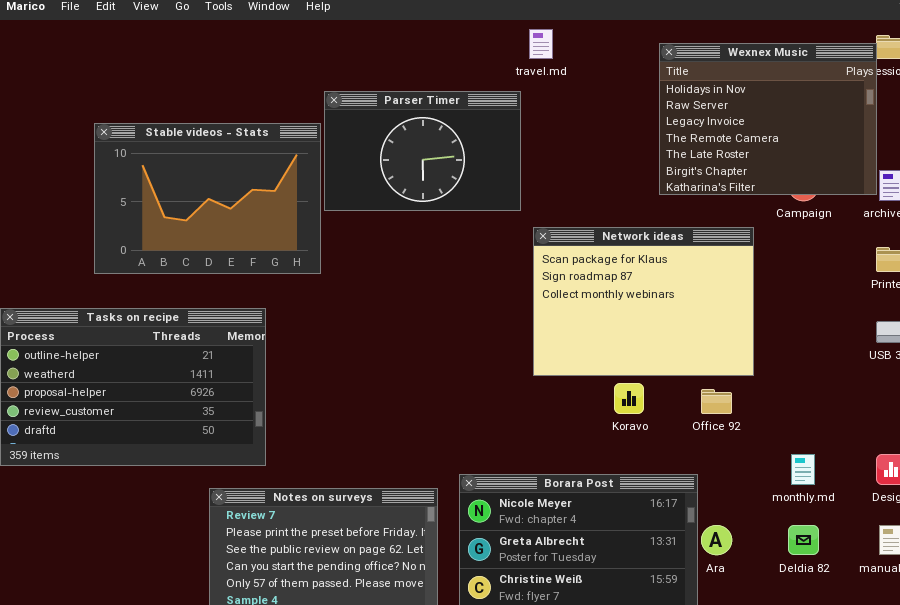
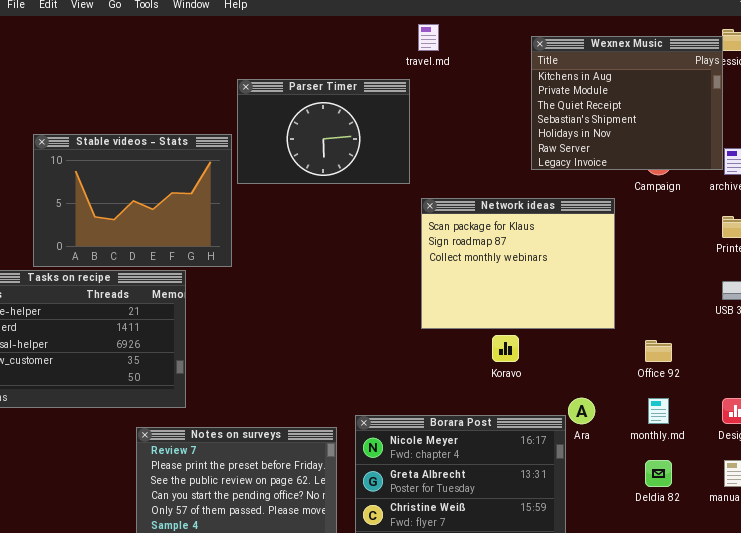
Wexnex Music: [659,43,877,195] -> [531,36,723,170], scrolled up 4 rows
Stable videos - Stats: [94,123,321,274] -> [33,134,232,267], moved
Office 92: [701,389,732,414] -> [645,340,672,362], moved
Ara: [701,525,732,555] -> [568,398,595,424], moved

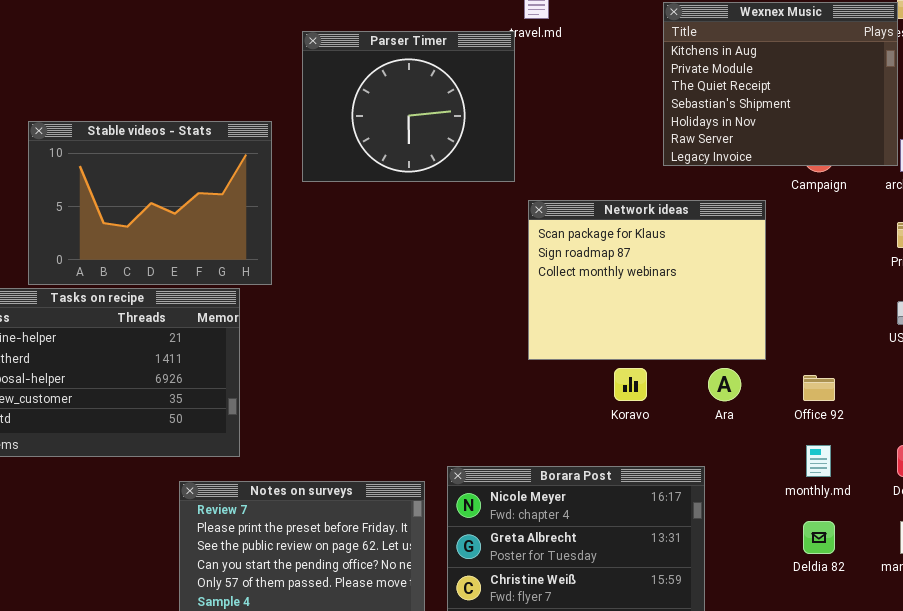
Parser Timer: [237,79,410,184] -> [302,31,515,182], resized
Stable videos - Stats: [33,134,232,267] -> [28,121,272,285], moved
Ara: [568,398,595,424] -> [708,368,741,401], moved

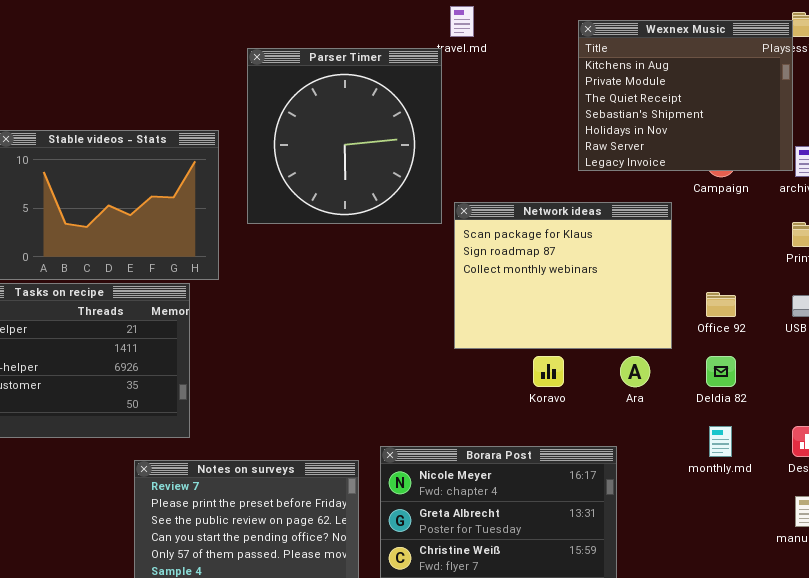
Parser Timer: [302,31,515,182] -> [247,48,442,224], resized
Office 92: [803,375,835,401] -> [706,292,736,317], moved
Deldia 82: [803,521,835,554] -> [706,356,736,387], moved

